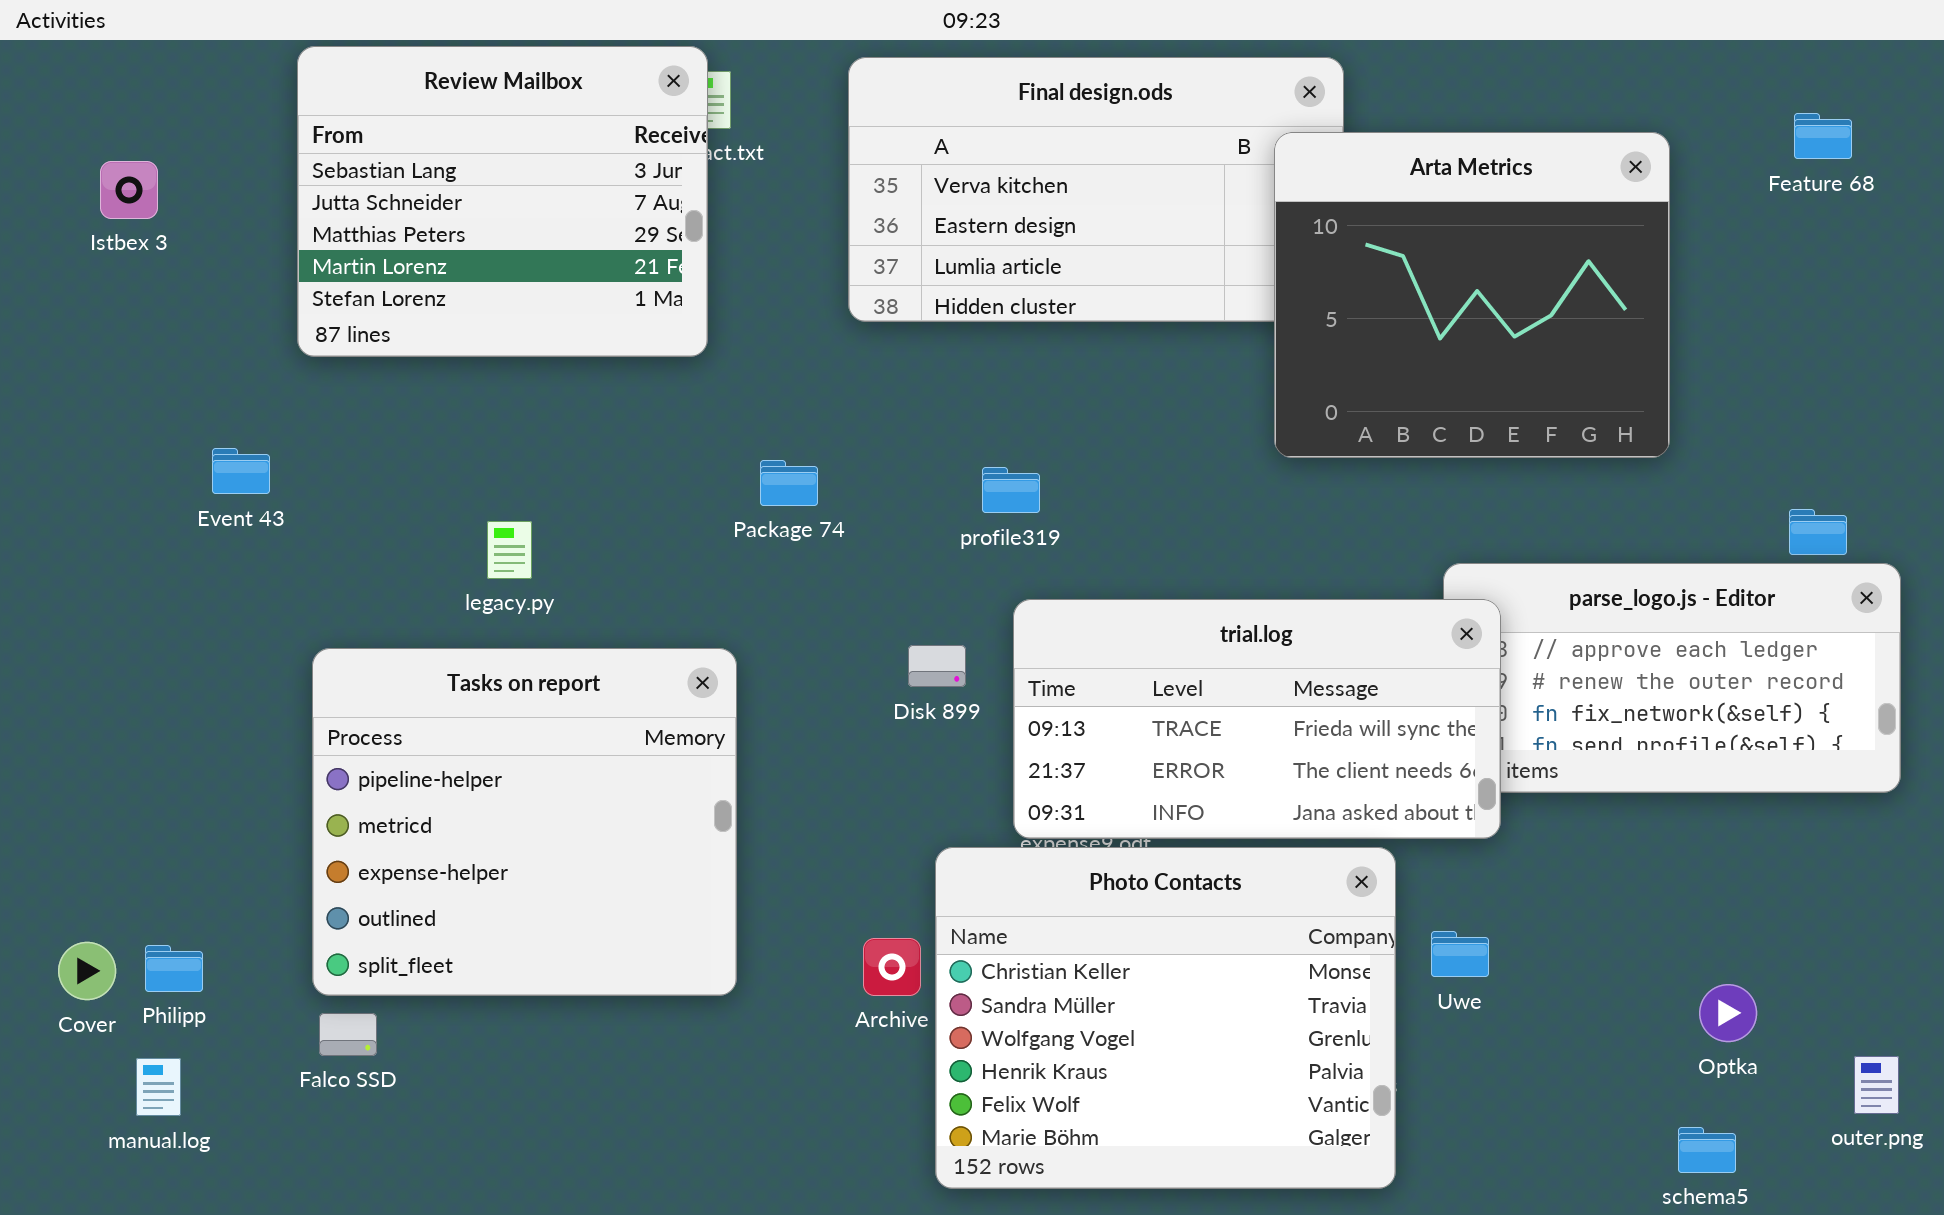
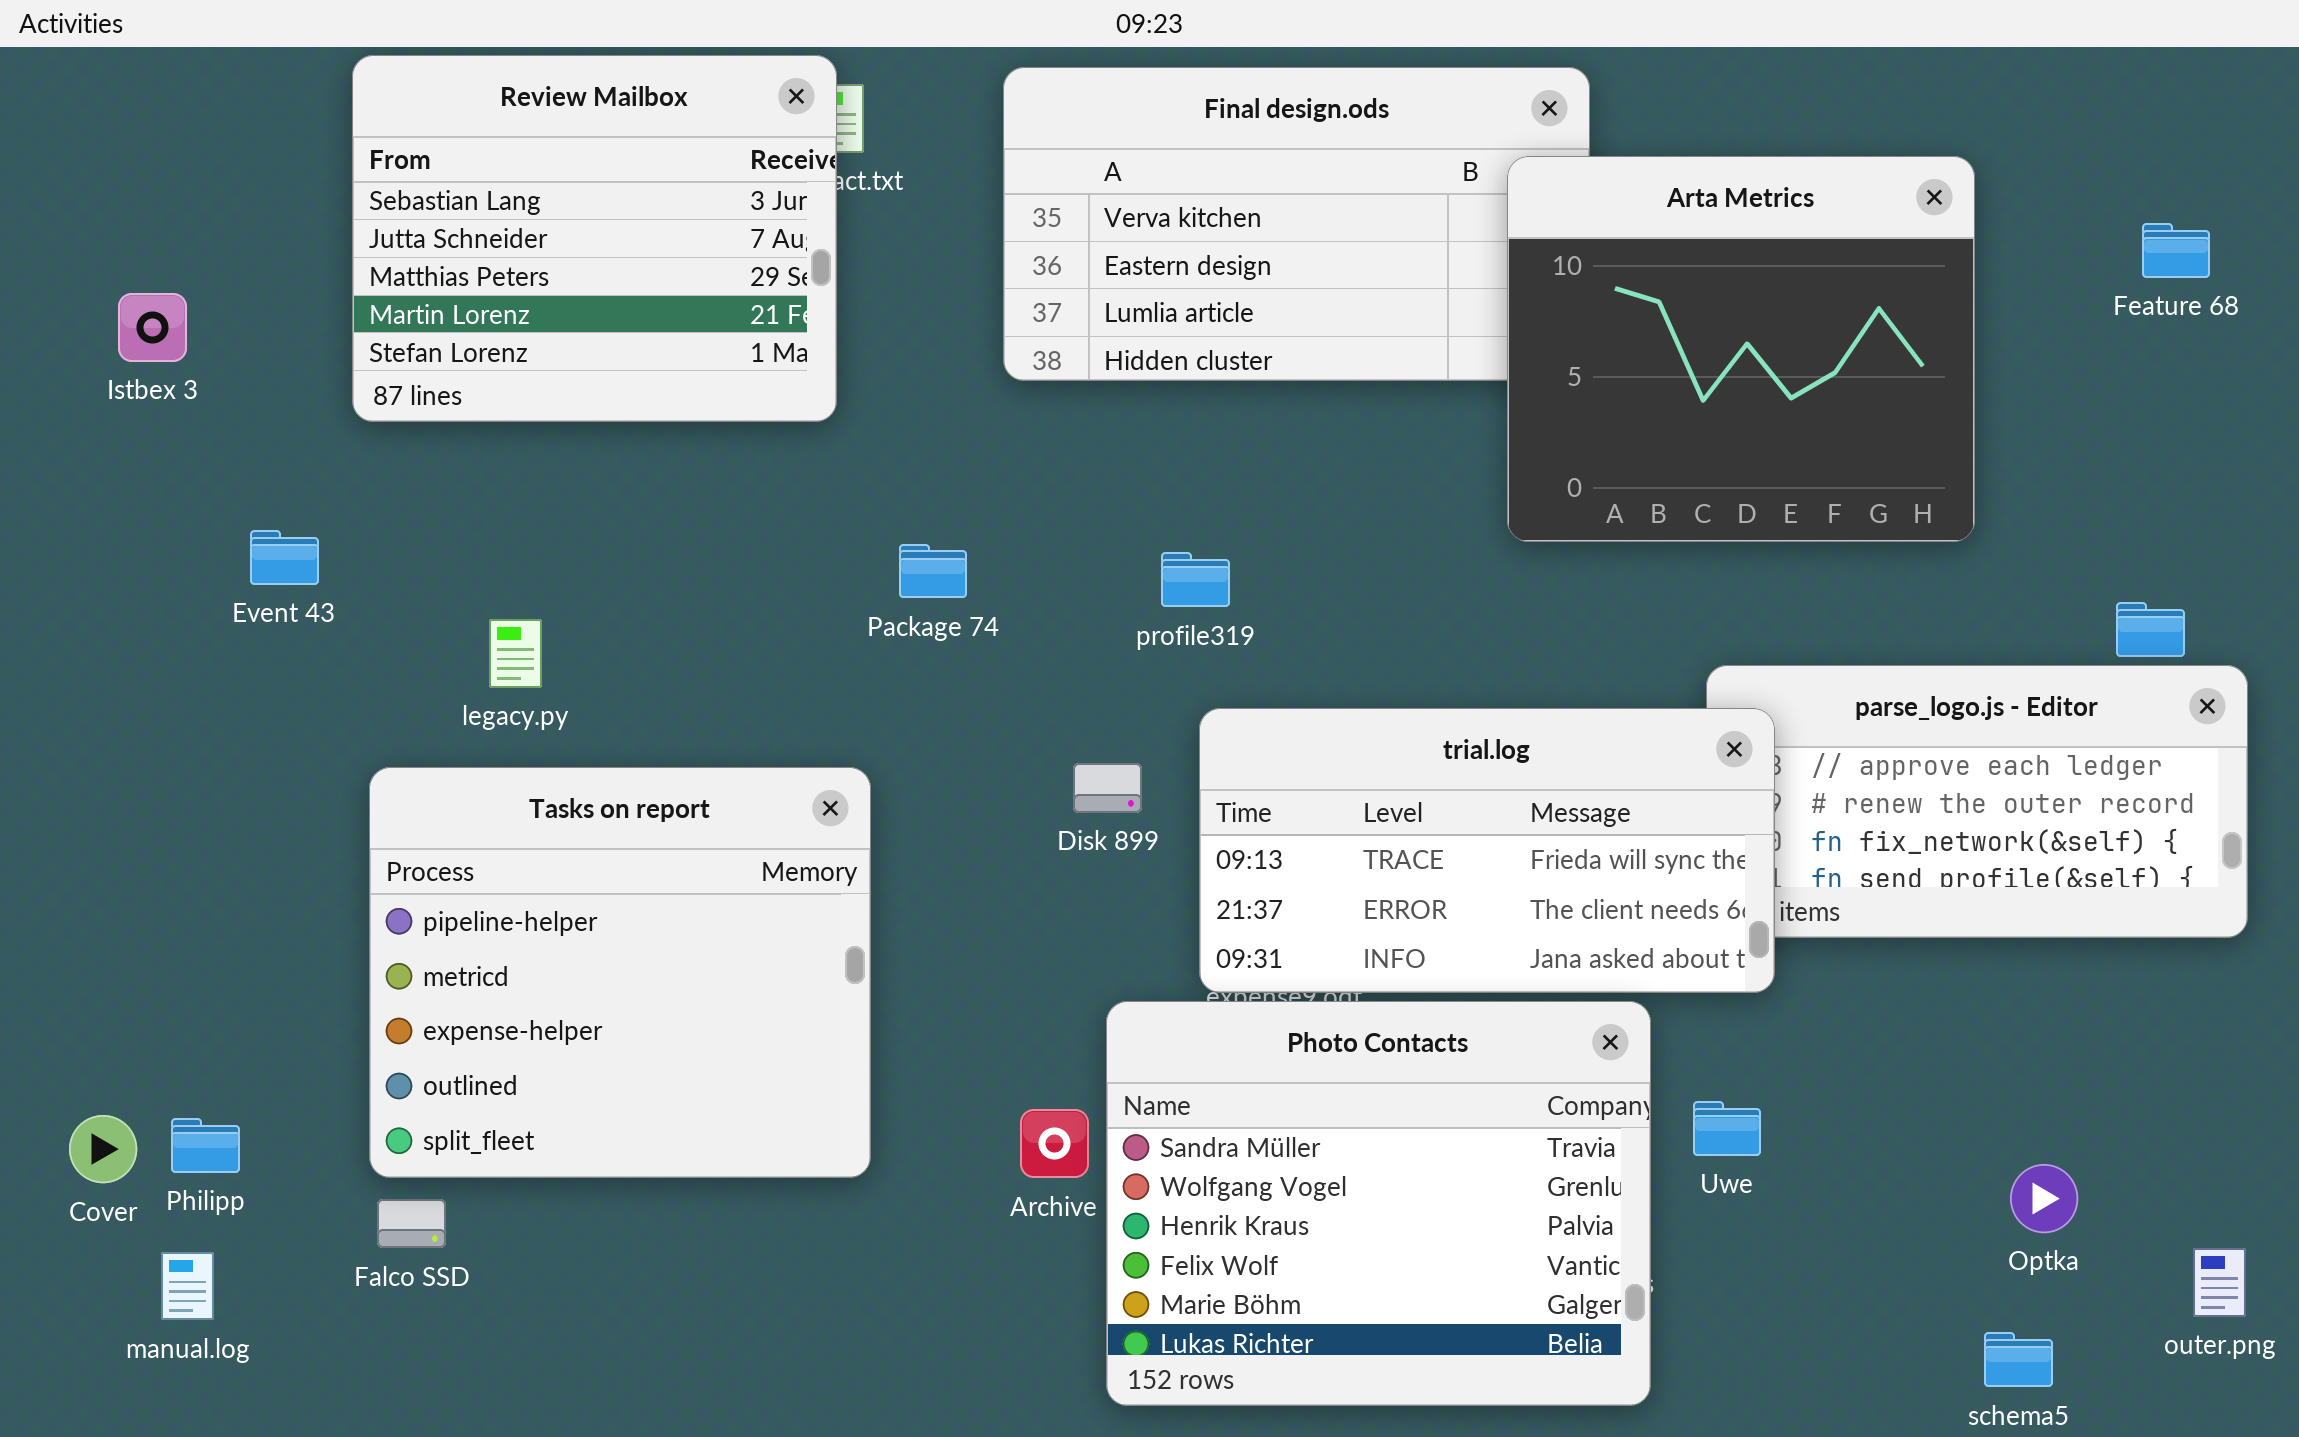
Feature 68: [1794,113,1852,159] -> [2142,223,2210,278], moved
Istbex 3: [100,161,158,219] -> [118,293,187,362], moved
legacy.py: [487,521,532,579] -> [489,619,542,688], moved
Photo Contacts: [935,847,1396,1189] -> [1106,1001,1651,1406], scrolled down 1 row

